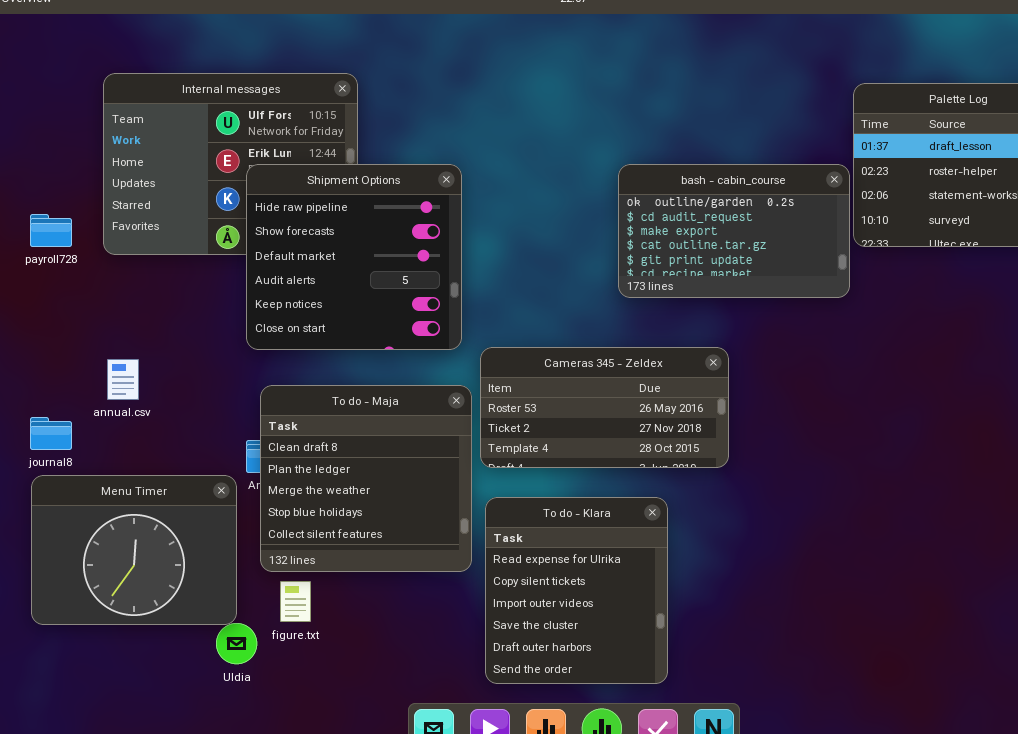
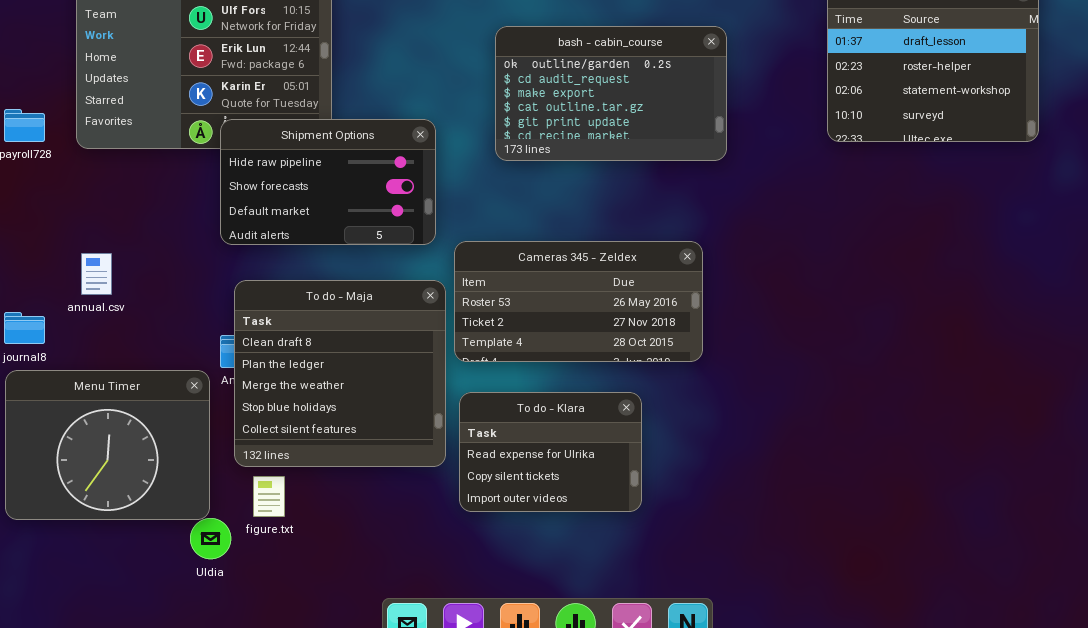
bash - cabin_course: [618,164,850,298] -> [495,26,727,161], moved
Shipment Options: [246,164,462,350] -> [220,119,436,245], resized
To do - Klara: [485,497,668,684] -> [459,392,642,512], resized

